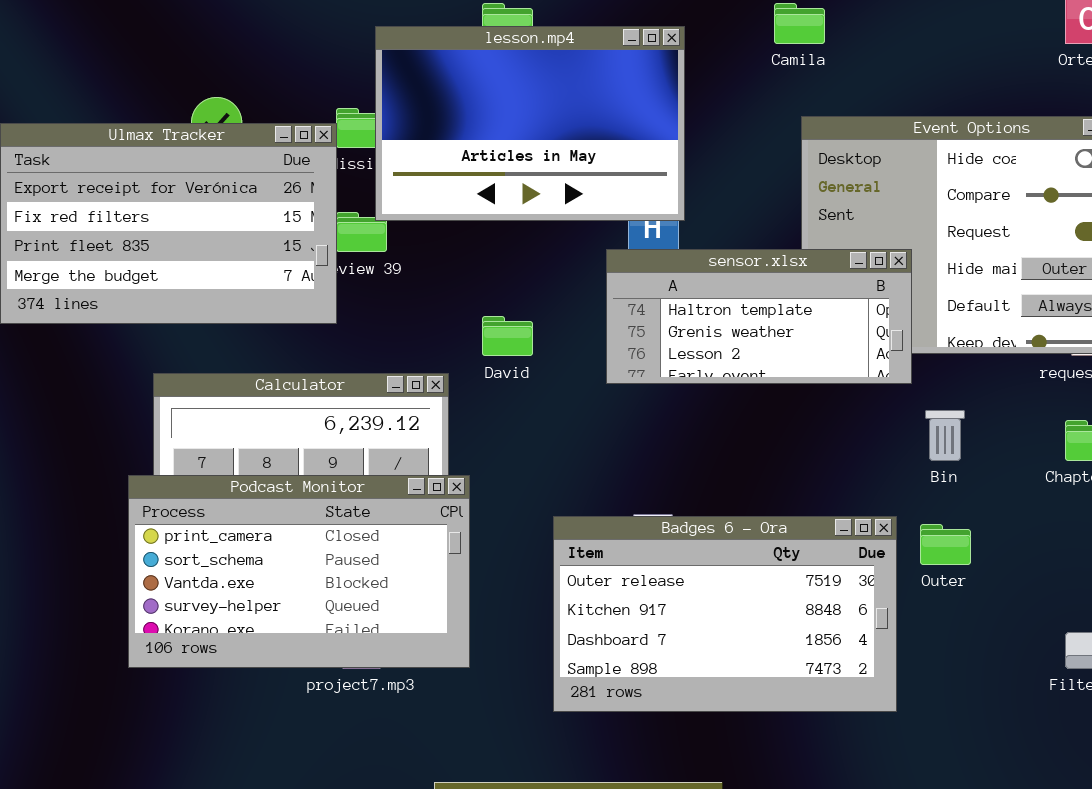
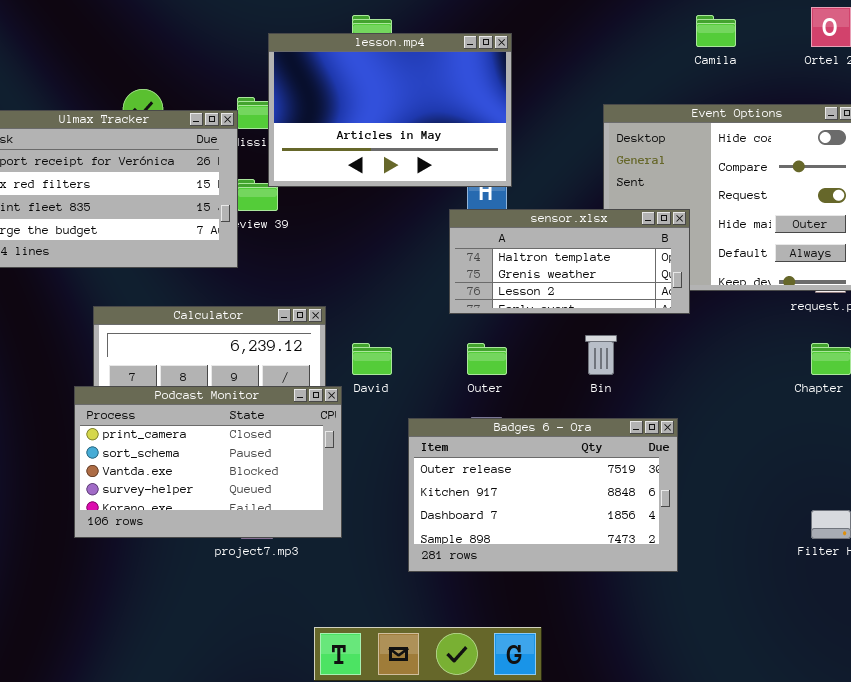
Camila: [774,3,825,44] -> [696,15,736,47], moved
David: [482,316,533,356] -> [352,343,392,375], moved
Bin: [925,410,965,461] -> [585,335,617,375], moved
Outer: [920,524,971,565] -> [467,343,507,375], moved

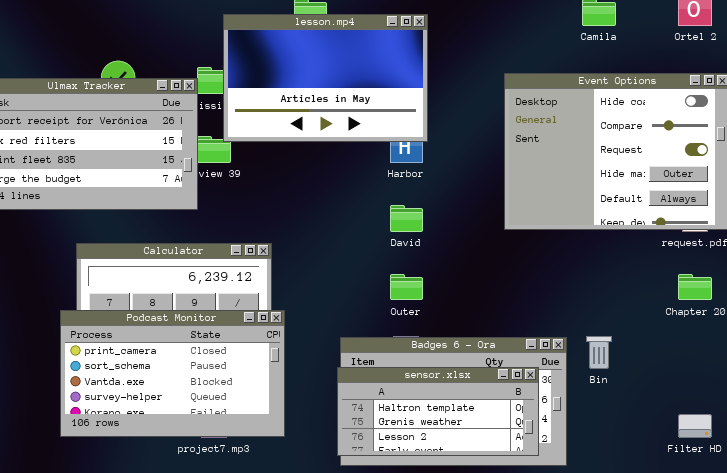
sensor.xlsx: [449,209,690,314] -> [337,367,539,456], moved
Bin: [585,335,617,375] -> [586,336,612,369], moved
David: [352,343,392,375] -> [390,205,423,232], moved

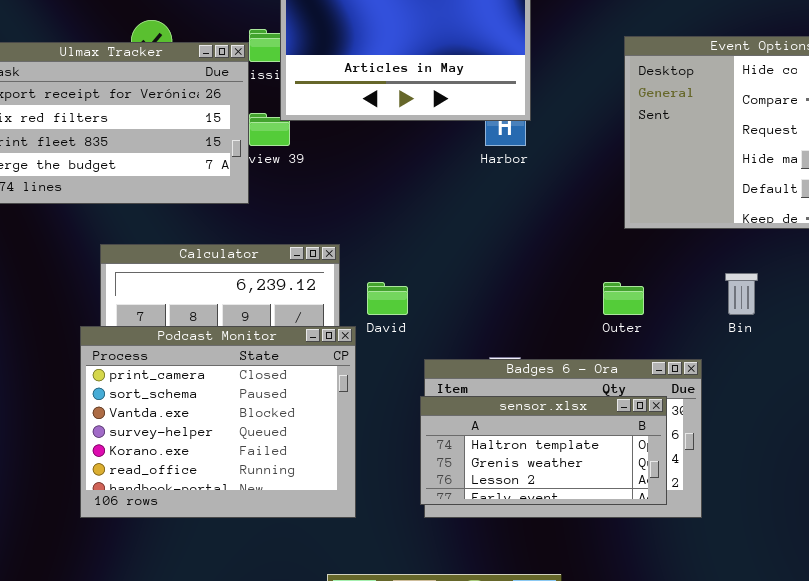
David: [390,205,423,232] -> [367,282,408,315], moved
Outer: [390,274,423,300] -> [603,282,644,315], moved
Podcast Monitor: [60,310,285,437] -> [80,326,356,518], resized
Bin: [586,336,612,369] -> [725,273,758,315], moved

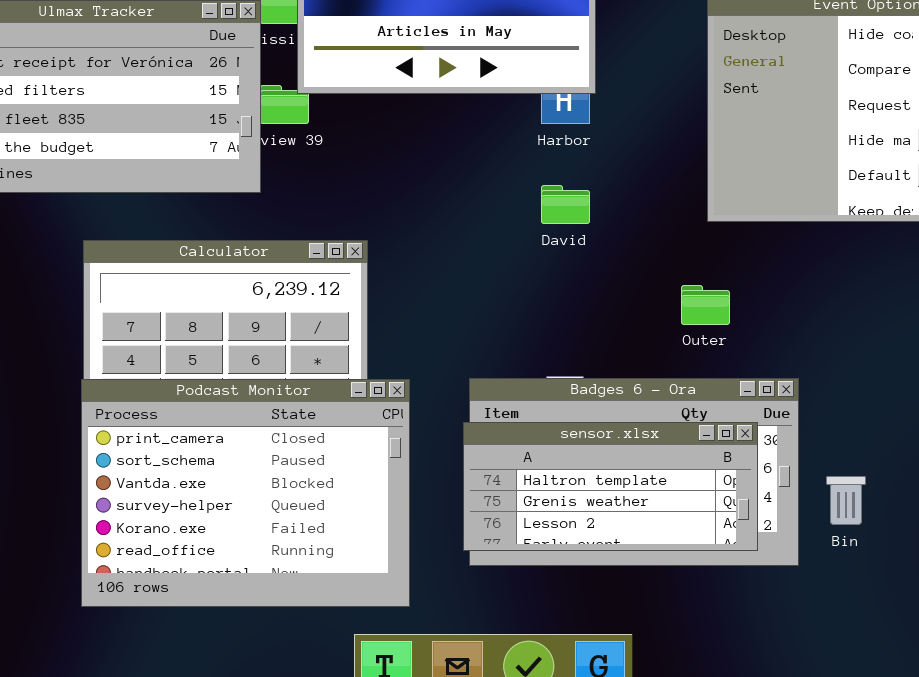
Bin: [725,273,758,315] -> [826,476,866,525], moved
David: [367,282,408,315] -> [541,185,590,224], moved
Podcast Monitor: [80,326,356,518] -> [81,379,410,607], moved

